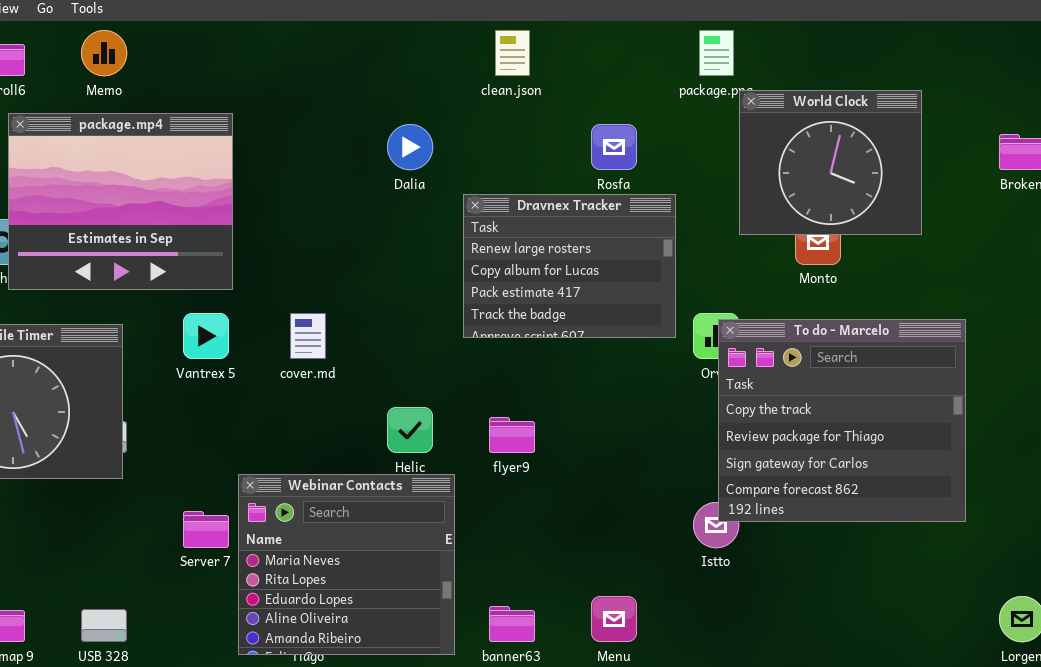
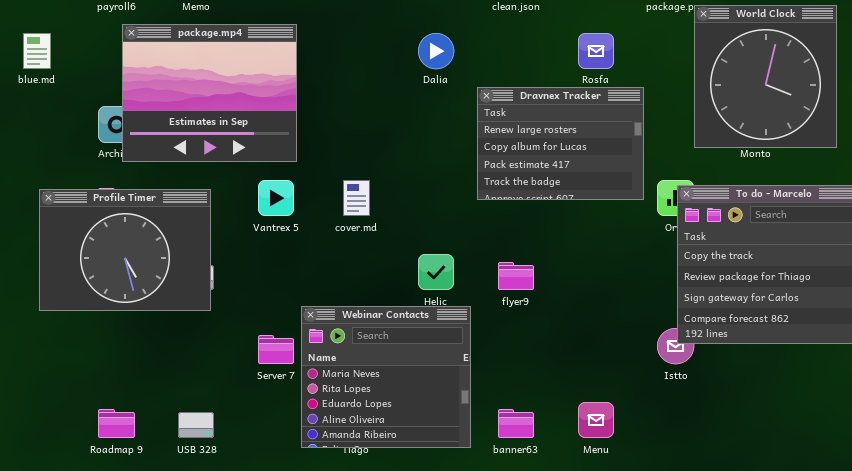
World Clock: [739,90,922,235] -> [694,5,837,148], resized

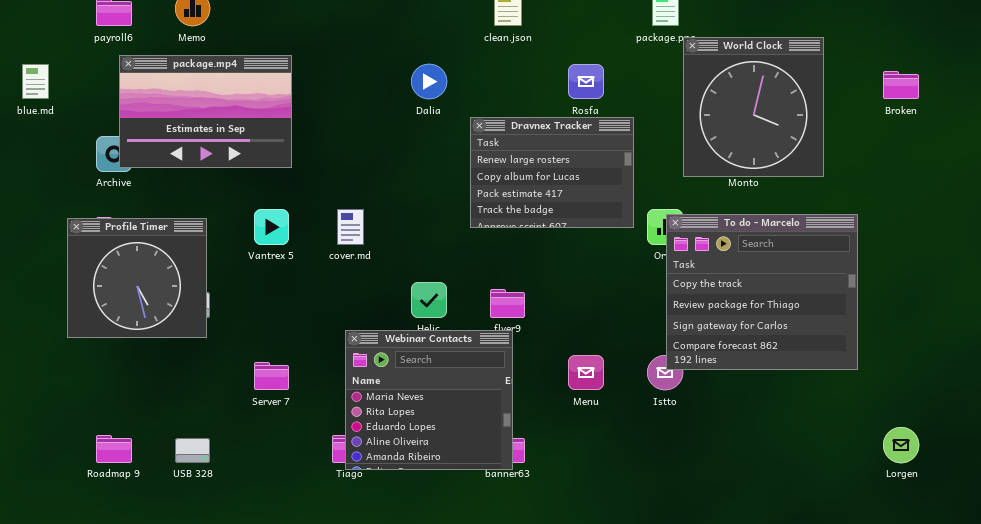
package.mp4: [122,24,297,162] -> [119,55,292,168], resized
Profile Timer: [39,189,211,311] -> [67,218,207,338], resized
Webinar Contacts: [301,306,471,448] -> [345,330,513,470], moved
Menu: [578,402,614,438] -> [568,355,604,390], moved

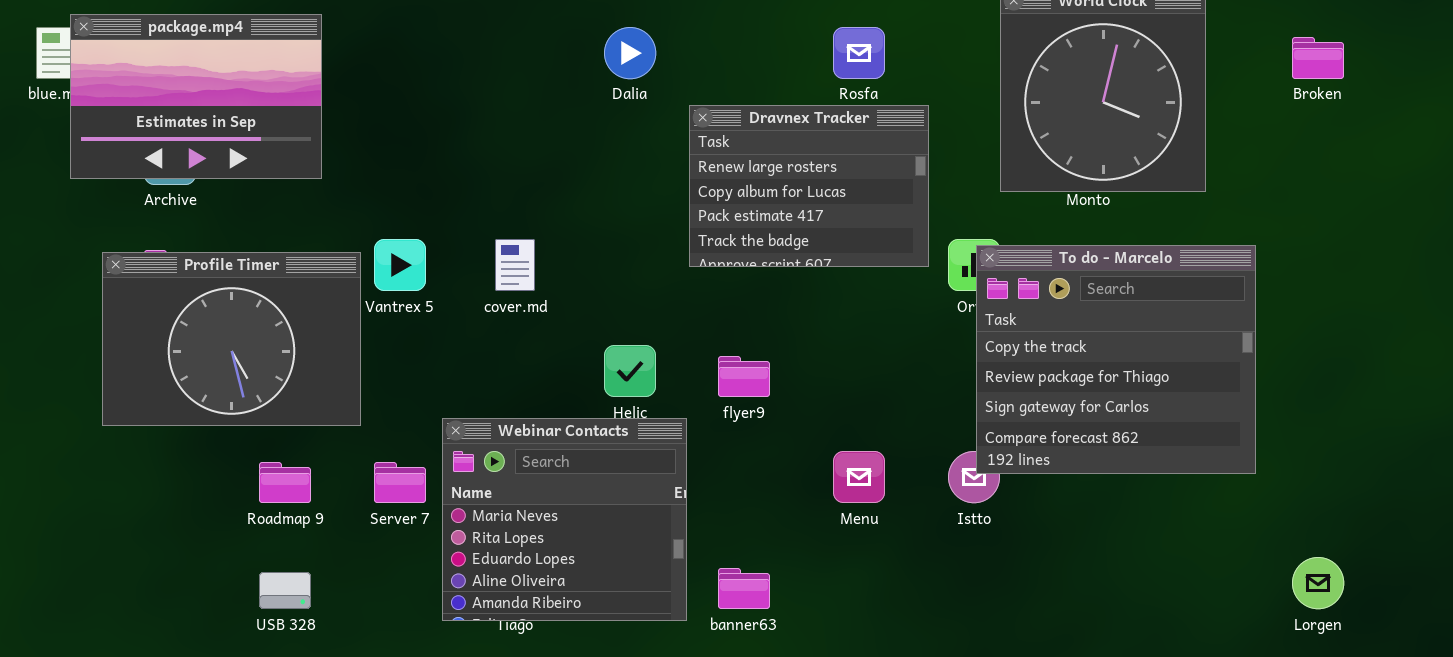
package.mp4: [119,55,292,168] -> [70,14,322,179], moved
Profile Timer: [67,218,207,338] -> [102,252,361,426], resized
Webinar Contacts: [345,330,513,470] -> [442,418,687,621], moved
Roadmap 9: [96,435,132,463] -> [259,462,311,503], moved

